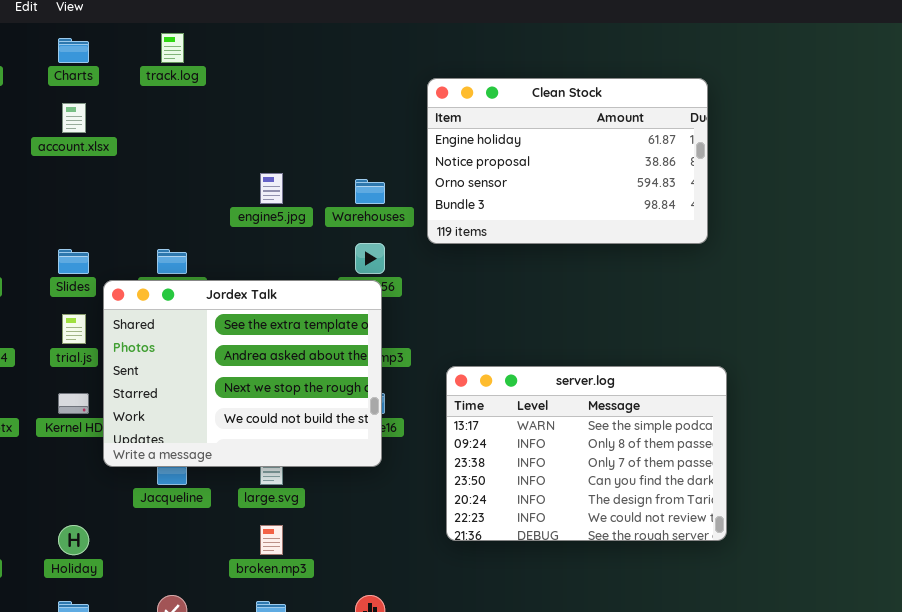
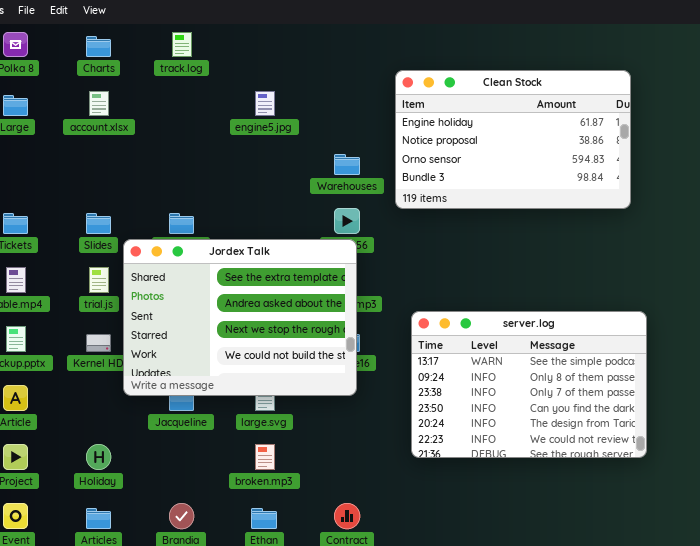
engine5.jpg: [260,173,283,204] -> [255,91,275,116], moved

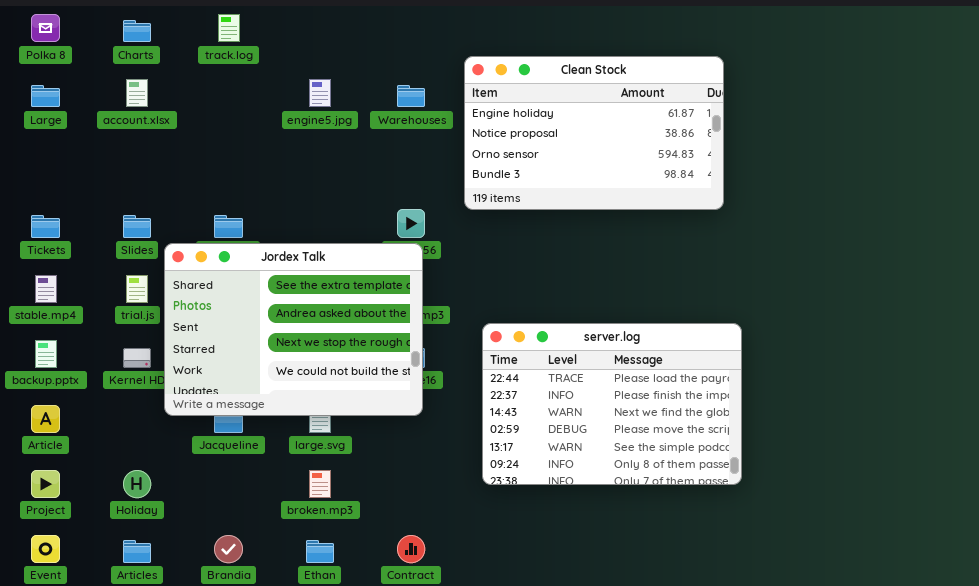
Warehouses: [334,154,360,175] -> [397,85,425,107], moved
server.log: [411,311,647,458] -> [482,323,742,485], scrolled up 4 rows

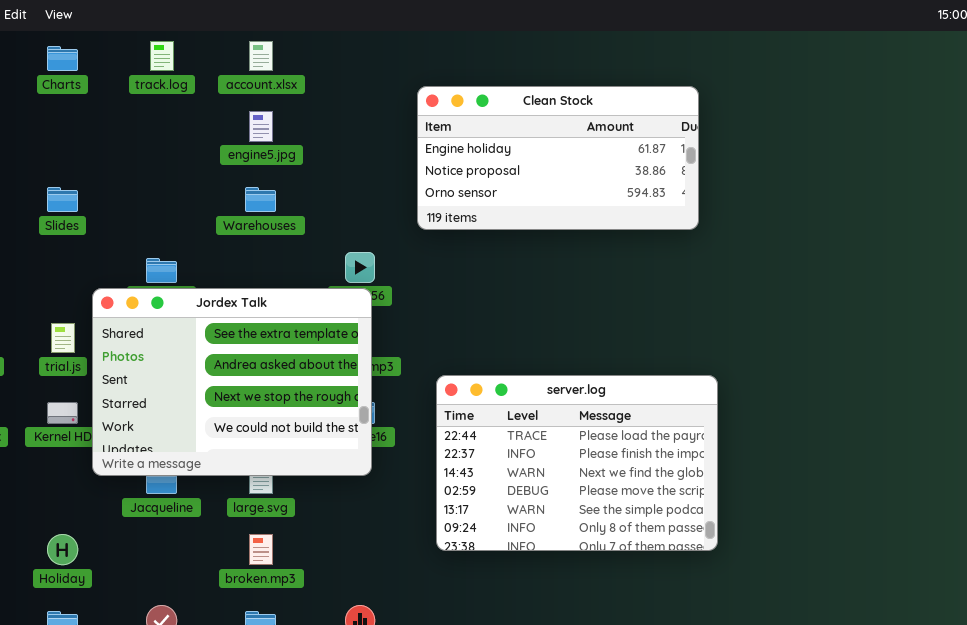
Clean Stock: [464,56,724,210] -> [417,86,699,230], resized
account.xlsx: [126,79,148,107] -> [249,41,273,71], moved
Warehouses: [397,85,425,107] -> [245,187,276,212], moved
Slides: [123,215,151,238] -> [47,187,78,212], moved

